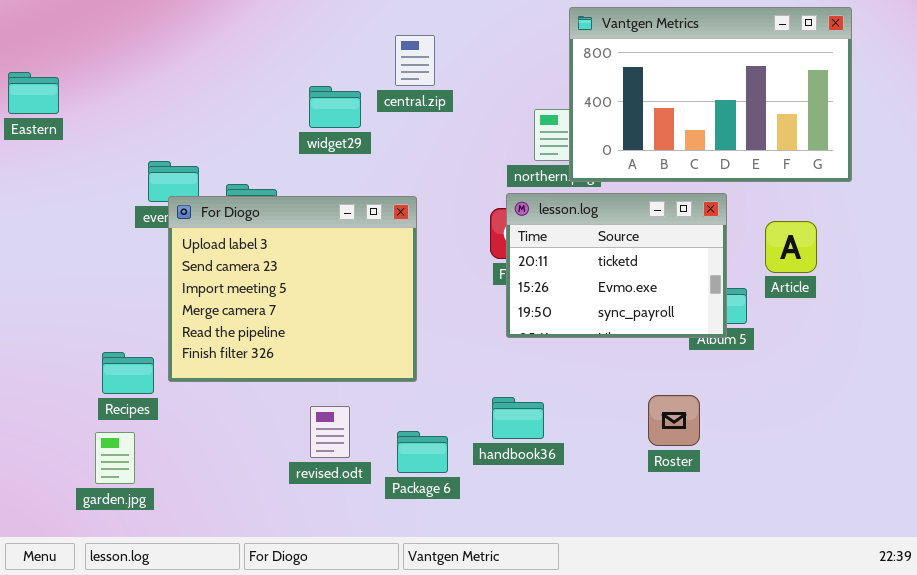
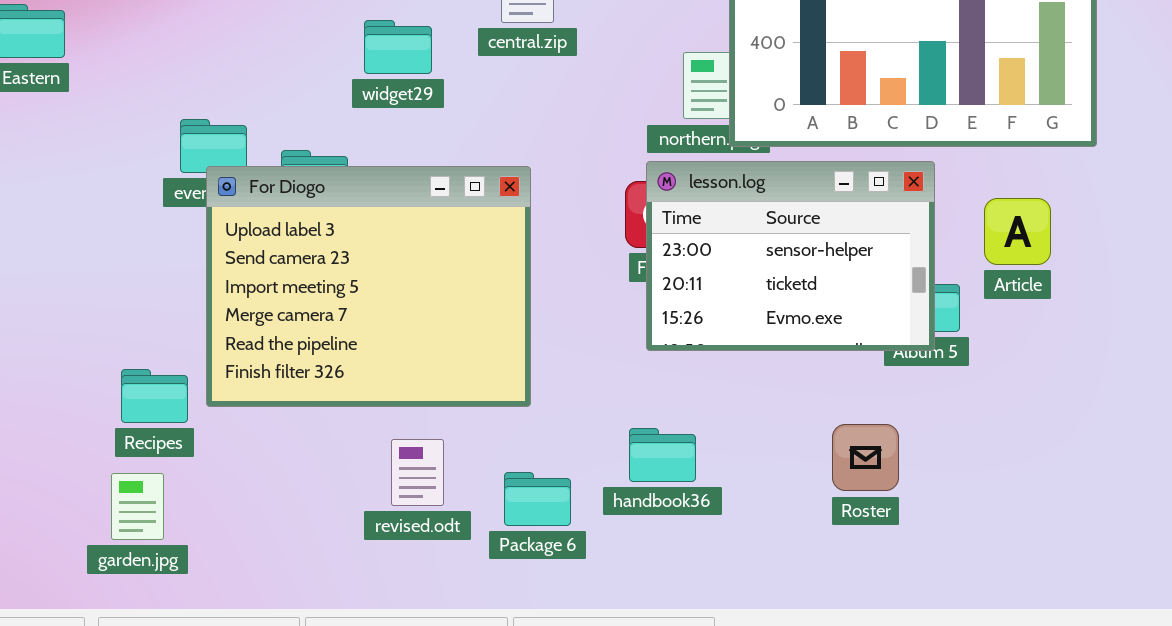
widget29: [309,86,361,128] -> [364,20,432,74], moved
lesson.log: [506,193,727,338] -> [646,161,935,351], scrolled up 1 row

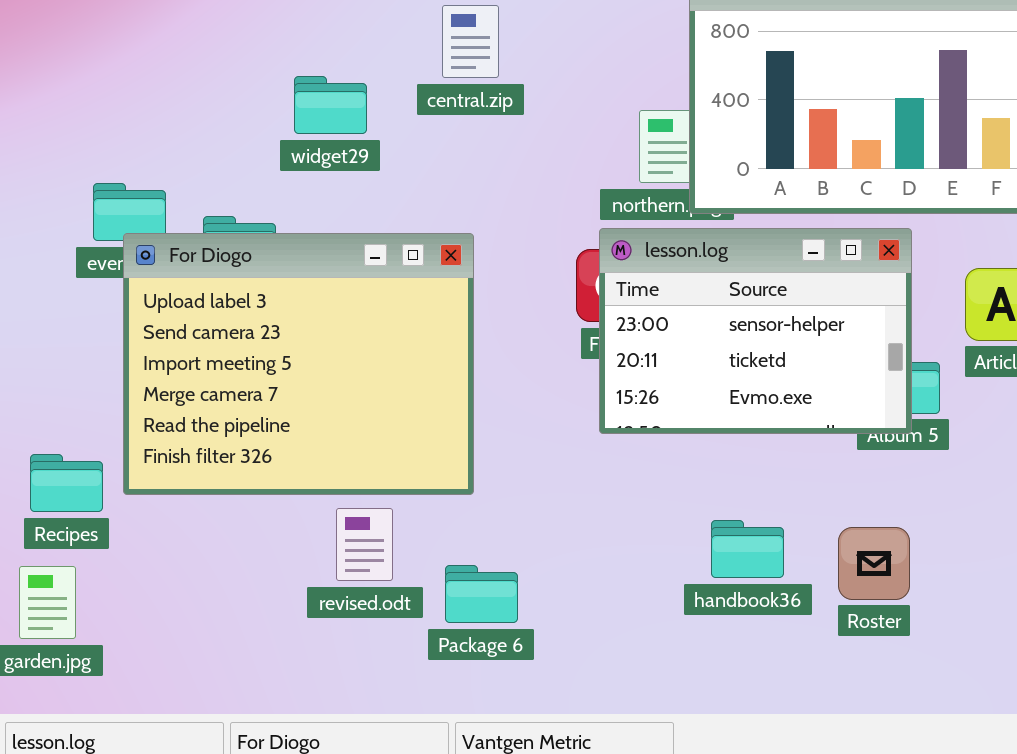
Roster: [832,424,899,491] -> [838,527,910,600], moved
handbook36: [629,428,696,482] -> [711,520,784,578], moved
revised.odt: [391,439,444,506] -> [336,508,393,581], moved

